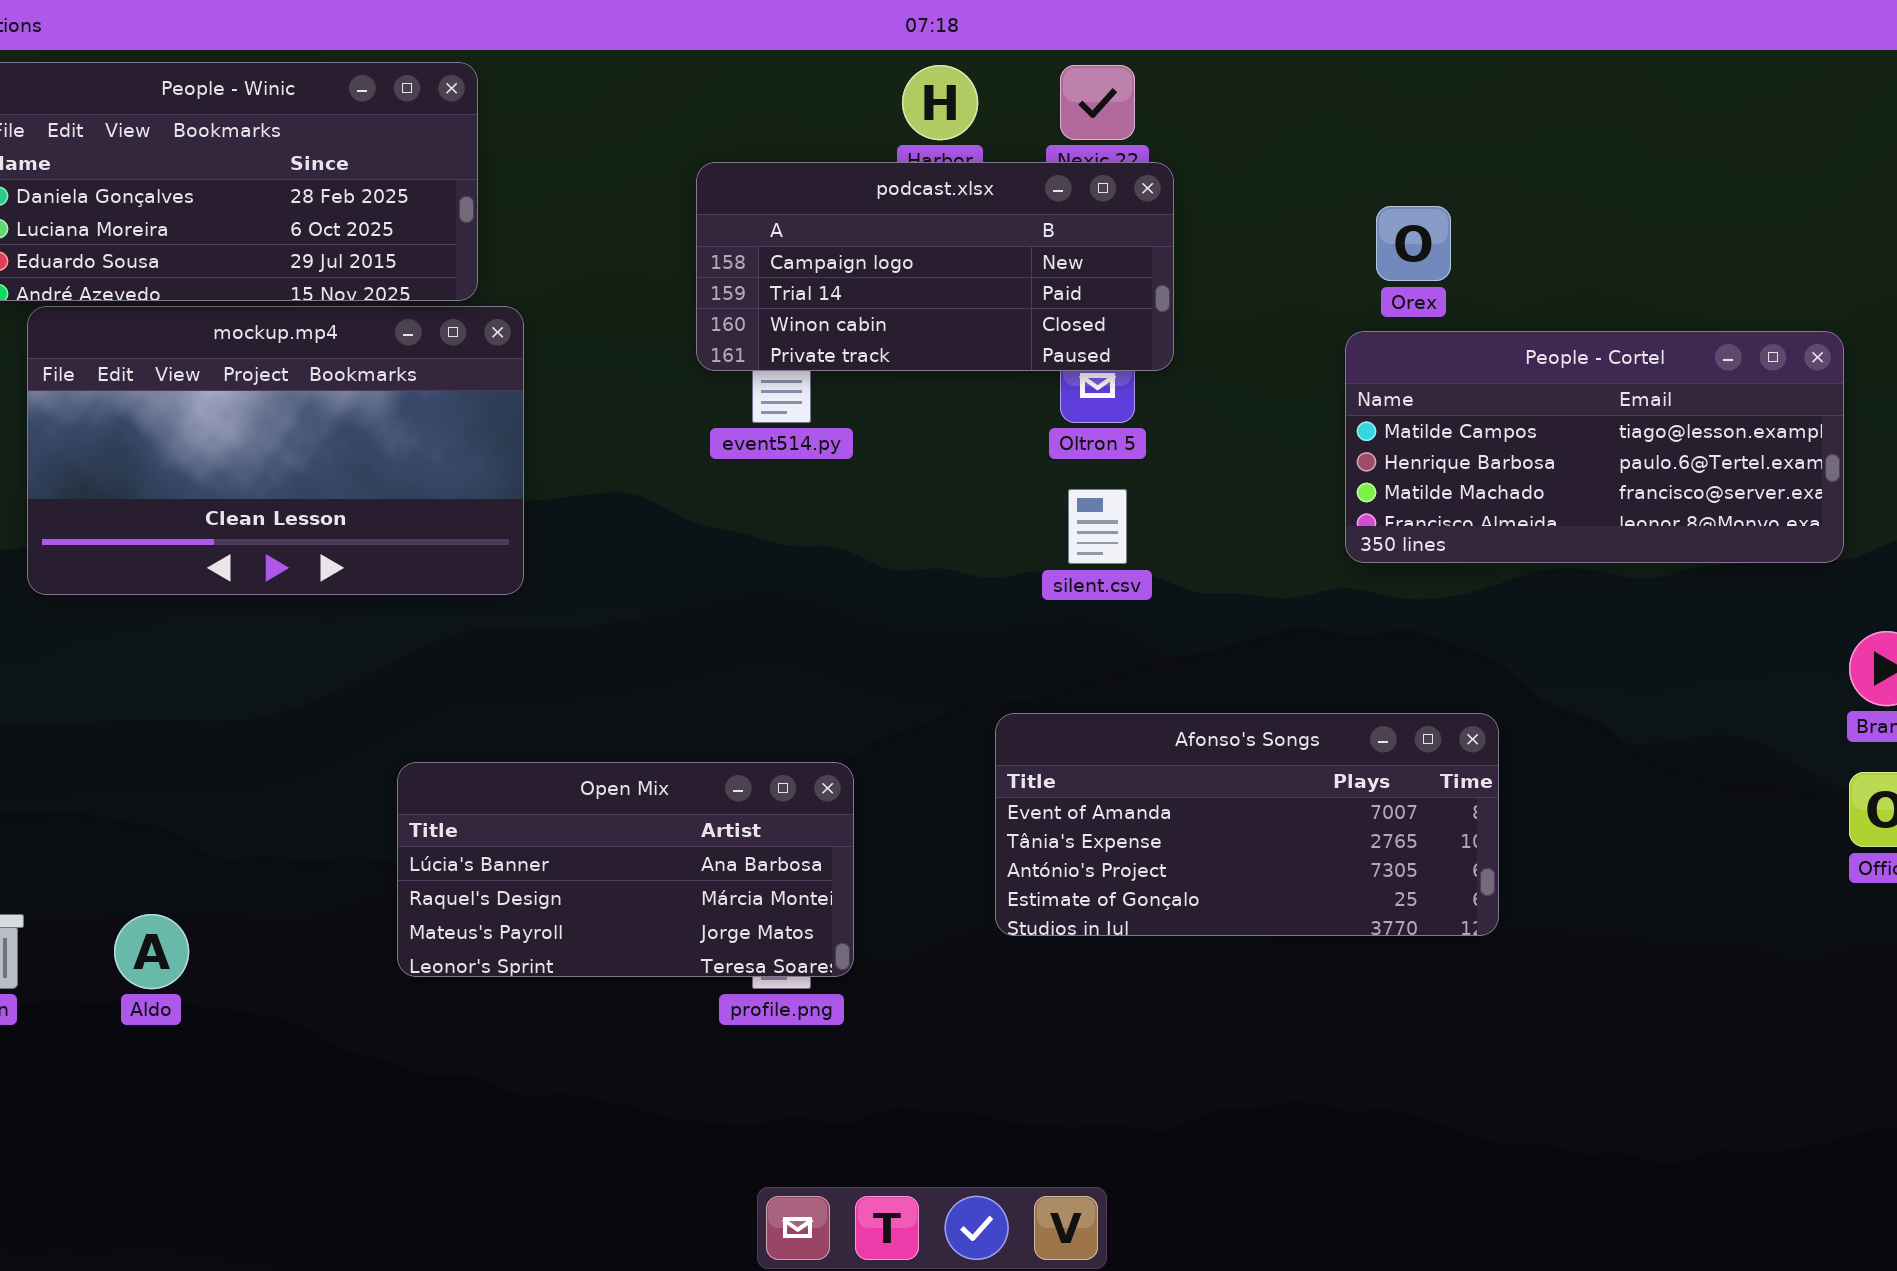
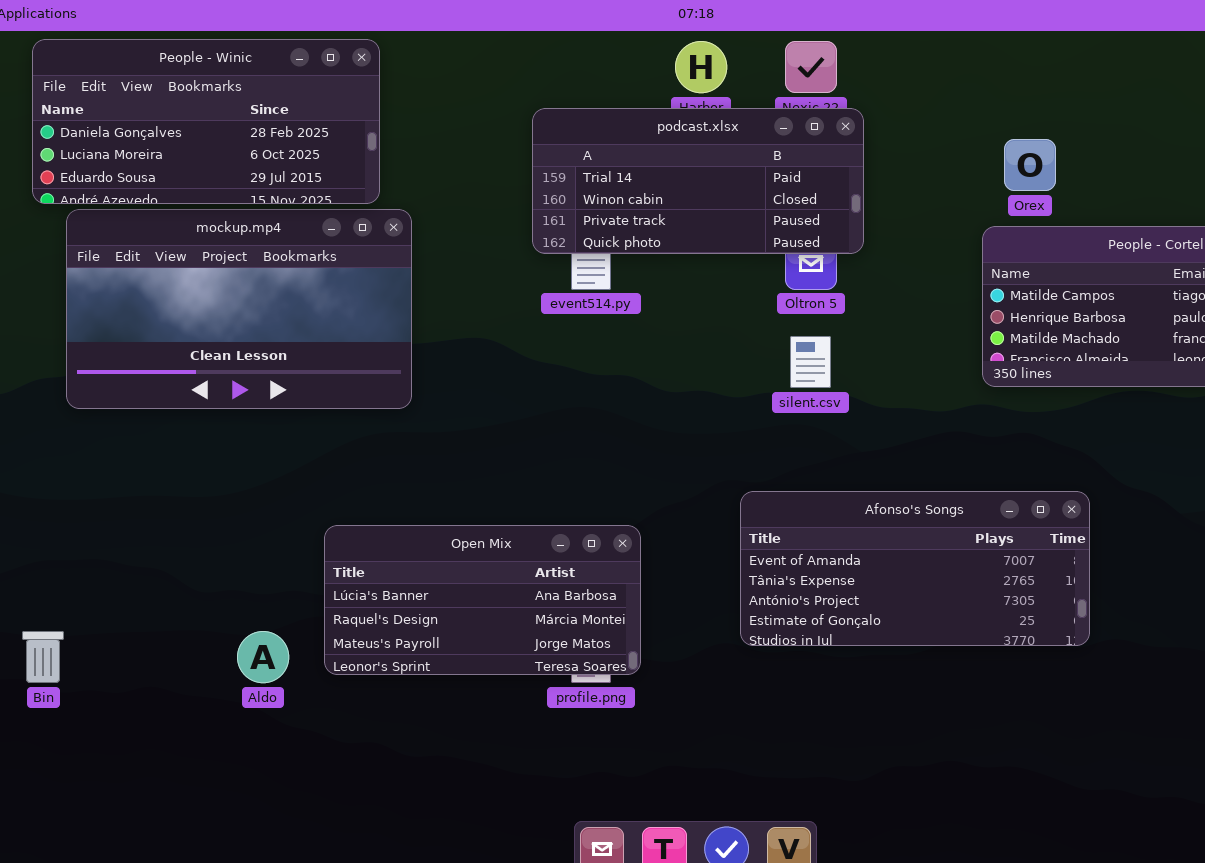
podcast.xlsx: [696,162,1174,371] -> [532,108,864,254], scrolled down 1 row
Aldo: [114,914,189,989] -> [237,631,289,683], moved

